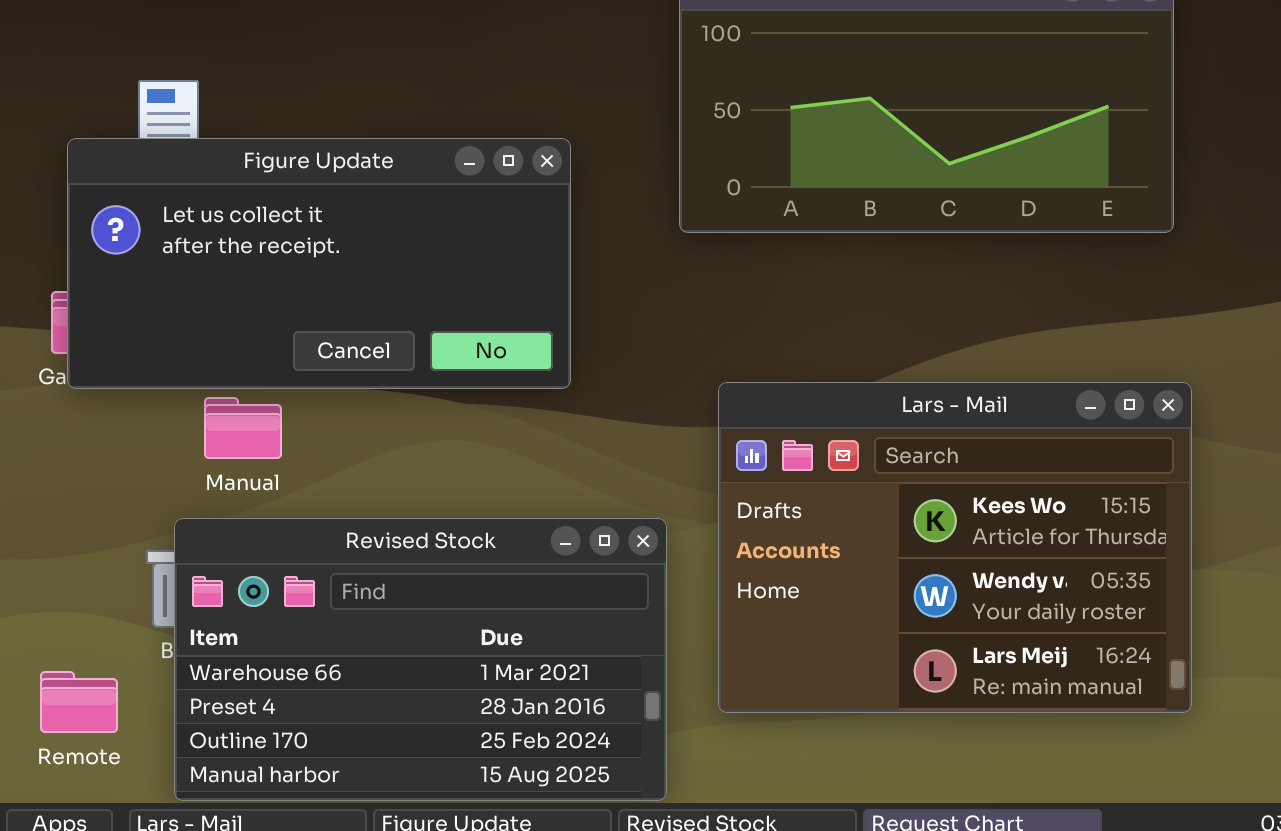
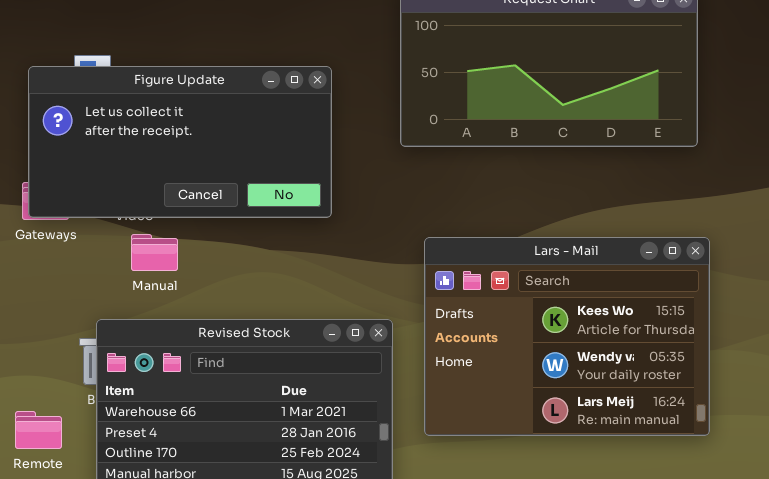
Figure Update: [67,138,571,389] -> [28,66,332,218], moved
Manual: [204,397,282,459] -> [131,234,178,271], moved

